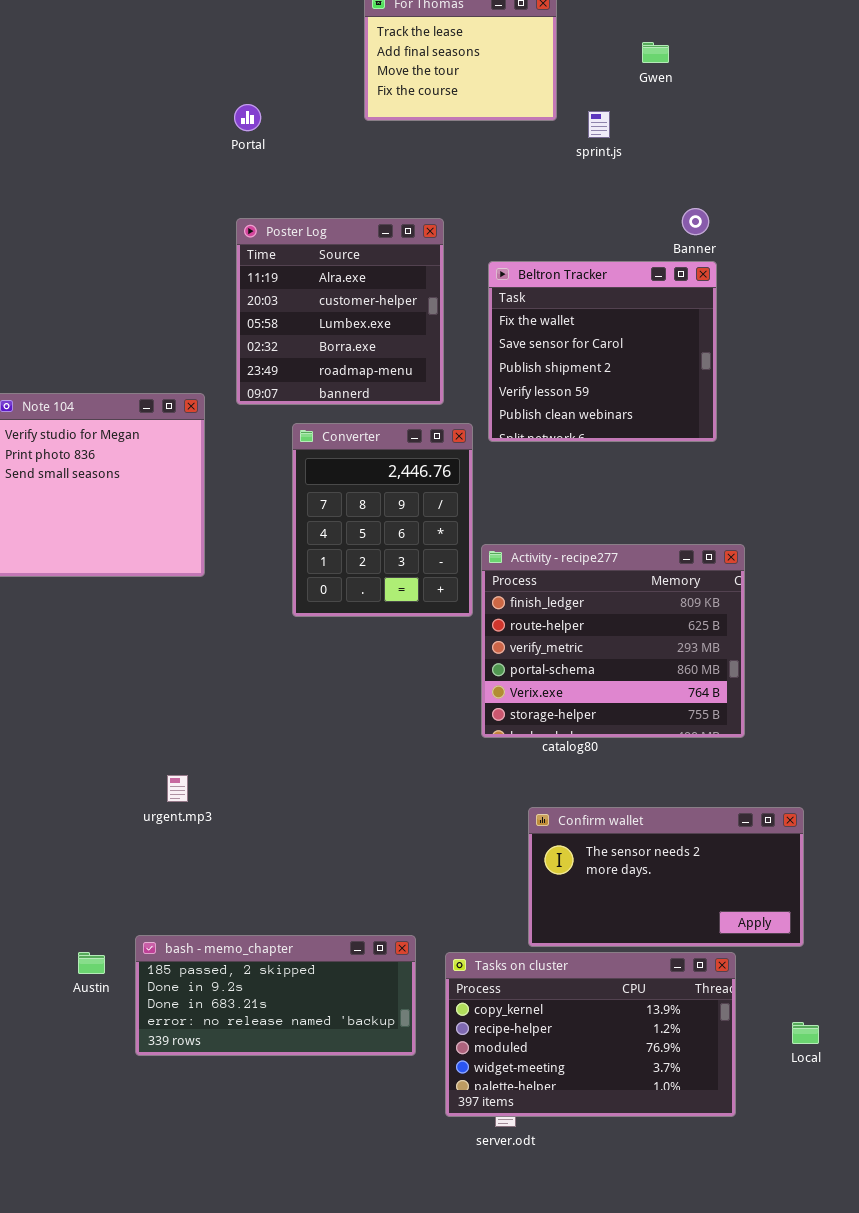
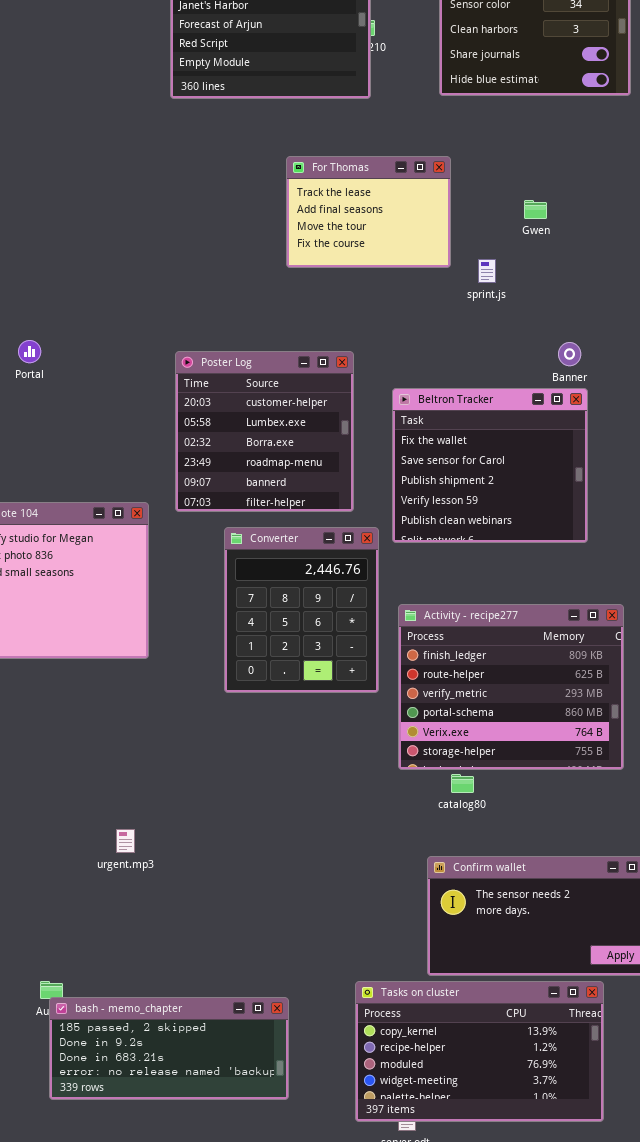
Portal: [234,104,261,131] -> [18,340,41,363], moved
Poster Log: [236,218,444,405] -> [175,351,354,512], scrolled down 1 row
Activity - recipe277: [481,544,745,738] -> [398,604,624,770], moved
bash - memo_chapter: [135,935,416,1056] -> [49,997,289,1100], moved

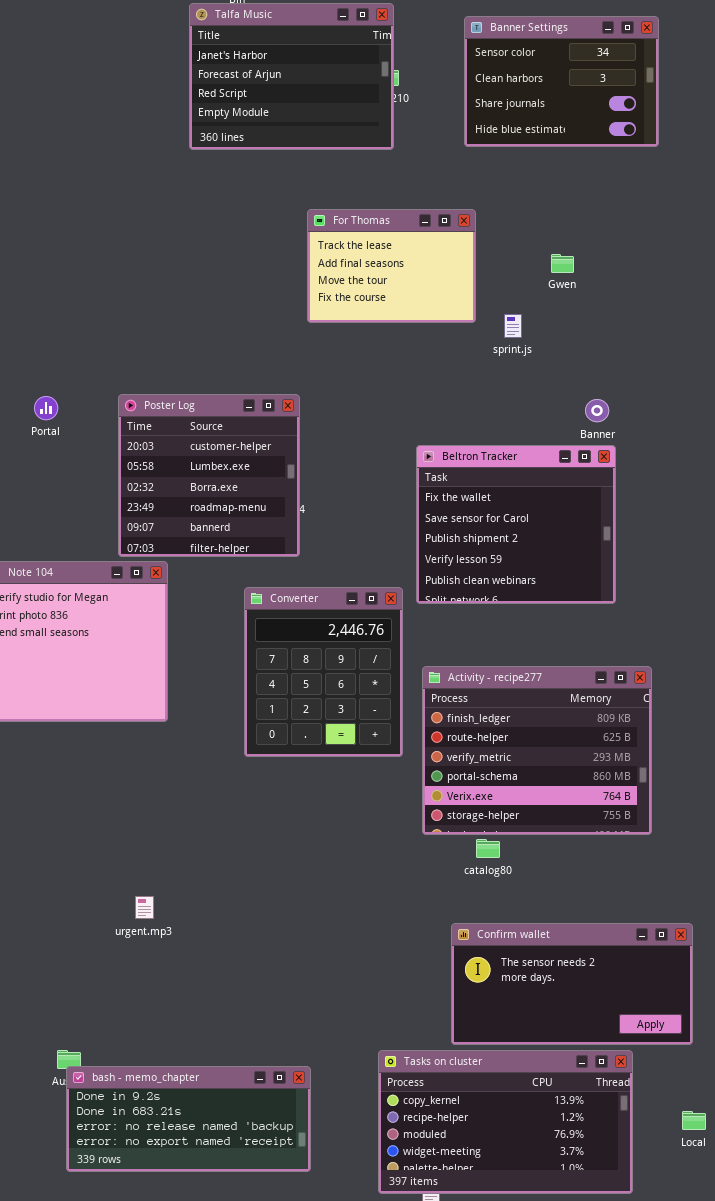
Poster Log: [175,351,354,512] -> [118,394,300,557], moved
bash - memo_chapter: [49,997,289,1100] -> [66,1066,311,1172], scrolled down 1 row

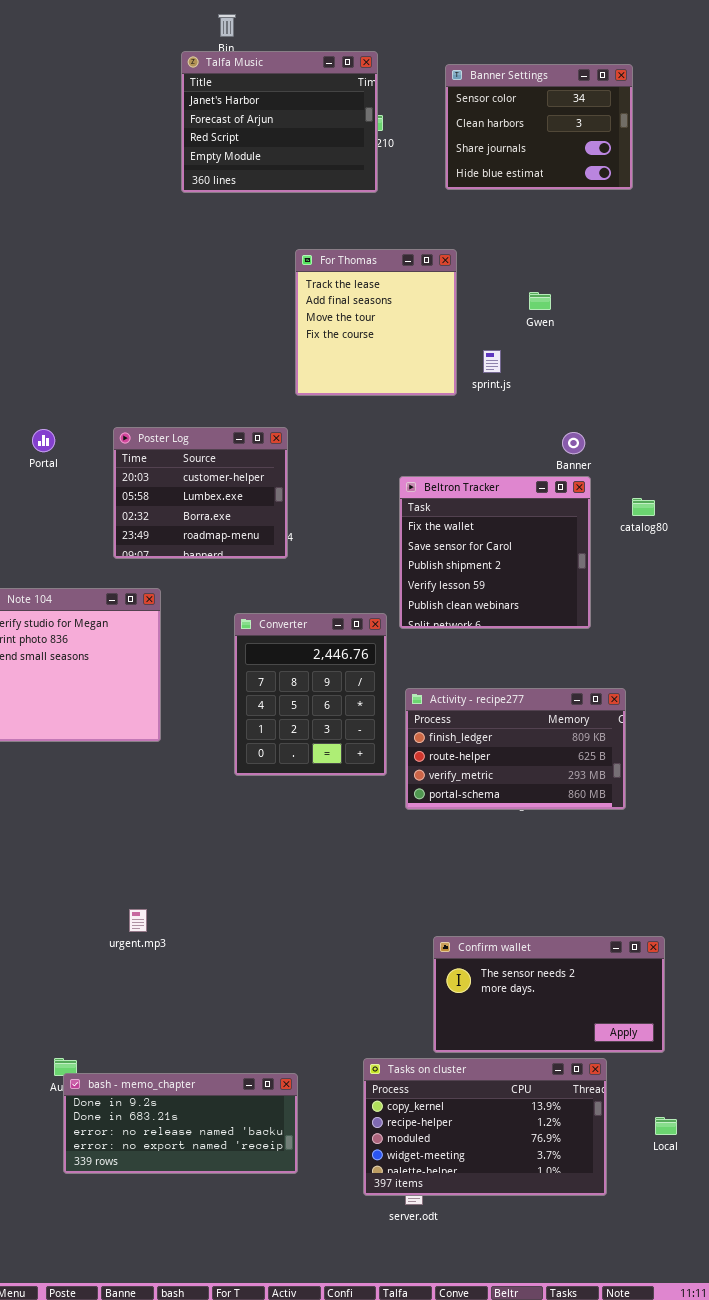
For Thomas: [307,209,476,323] -> [295,249,457,396], resized
Poster Log: [118,394,300,557] -> [113,427,288,559], resized
Activity - recipe277: [422,666,652,835] -> [405,688,626,810], resized
catalog80: [476,839,500,858] -> [632,498,655,516], moved

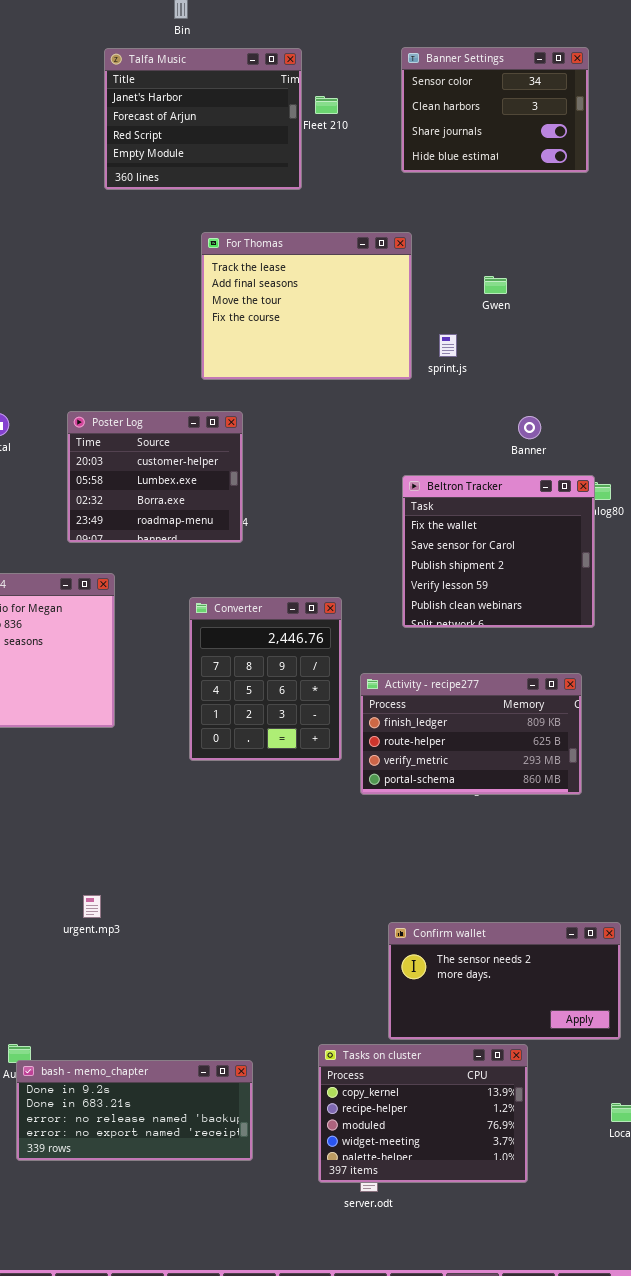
Talfa Music: [181,51,378,193] -> [104,48,302,190], moved
For Thomas: [295,249,457,396] -> [201,232,412,380], resized
Beltron Tracker: [399,476,591,629] -> [402,475,595,628], moved
Tasks on cluster: [363,1058,607,1196] -> [318,1044,528,1183], resized

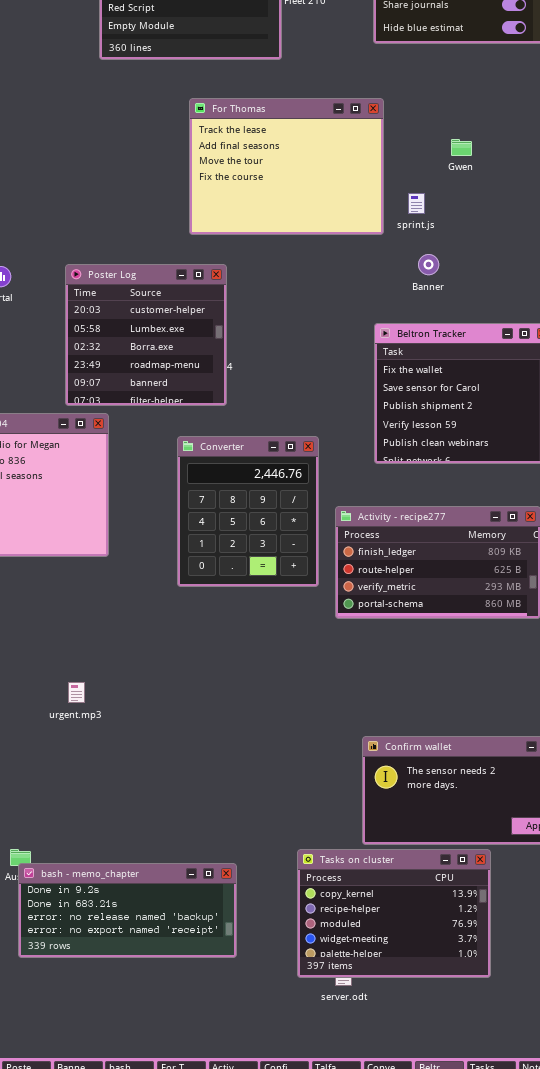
Poster Log: [67,411,243,543] -> [65,264,227,406], resized
Banner: [518,416,541,439] -> [418,254,439,275], moved
urgent.mp3: [83,895,101,918] -> [68,682,85,703], moved

